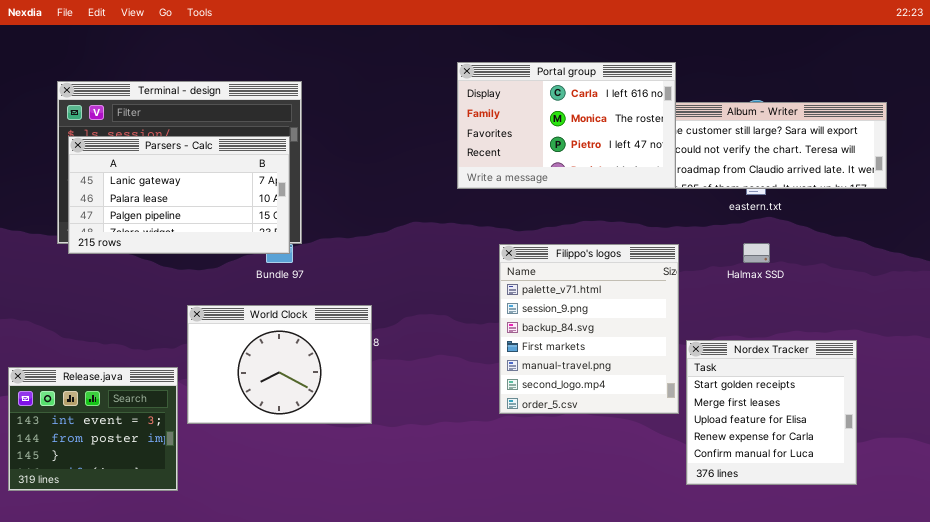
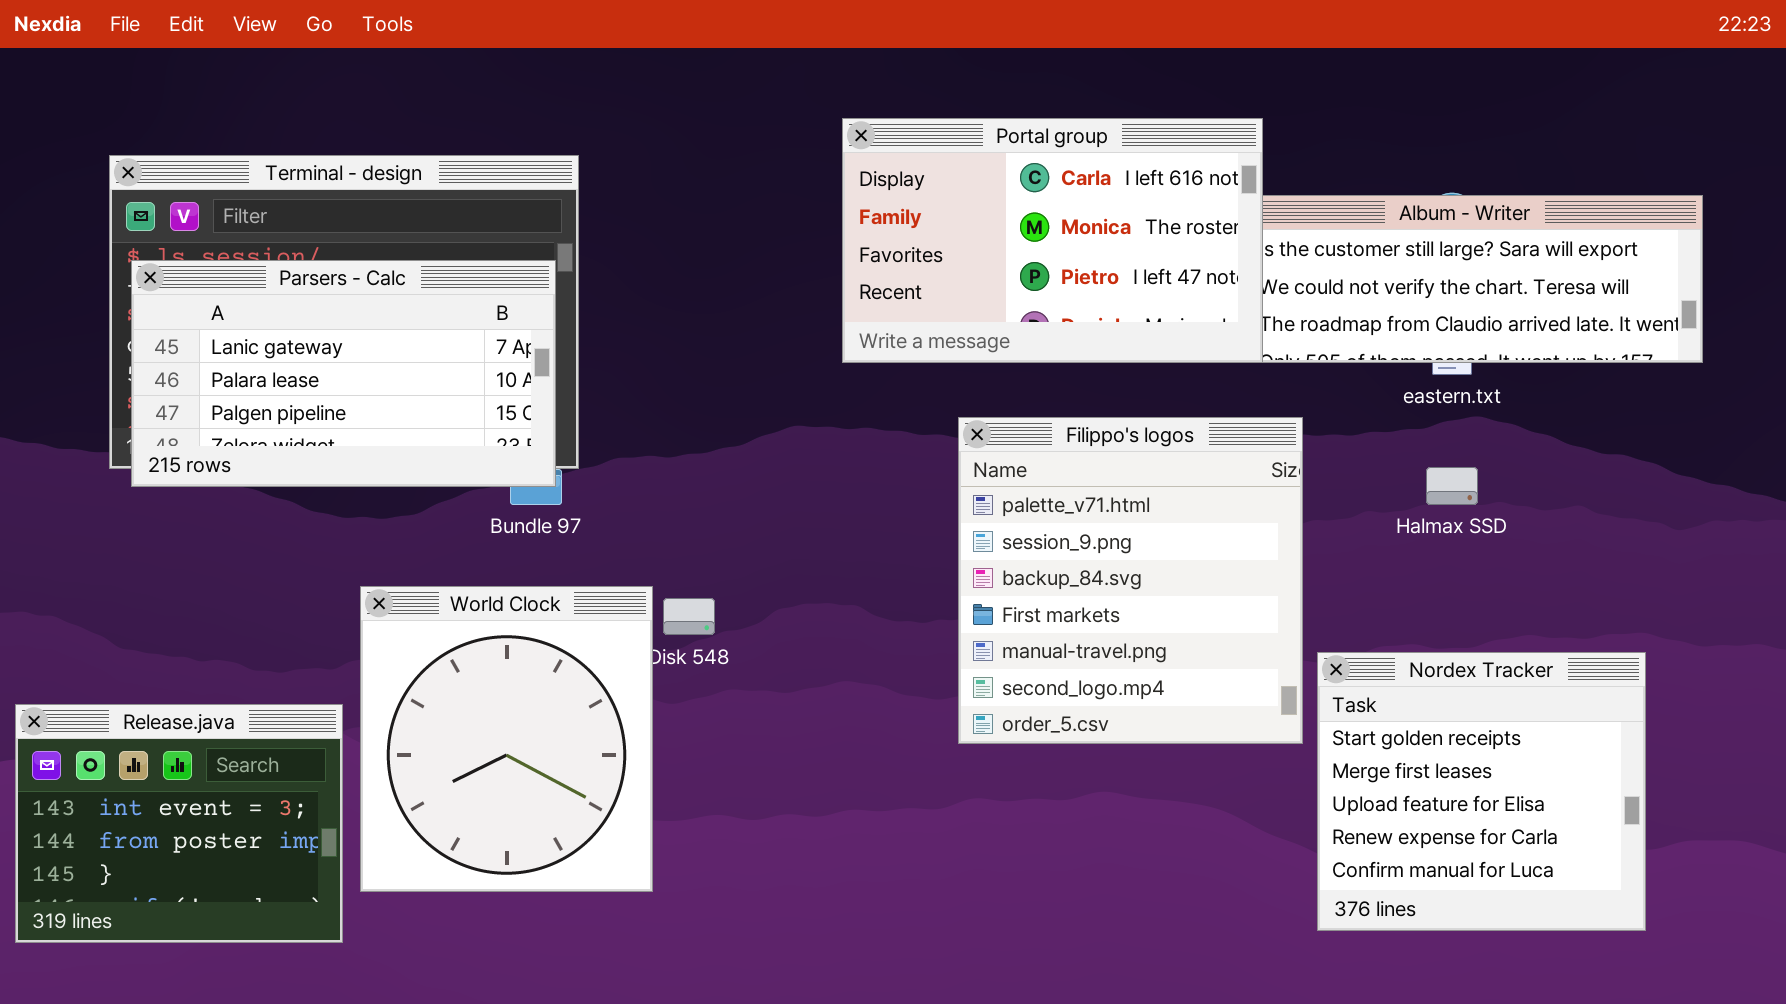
Portal group: [457,62,676,189] -> [842,118,1263,363], moved
Filippo's logos: [499,244,679,414] -> [958,417,1303,744], moved
World Clock: [187,305,372,424] -> [360,586,653,892], resized

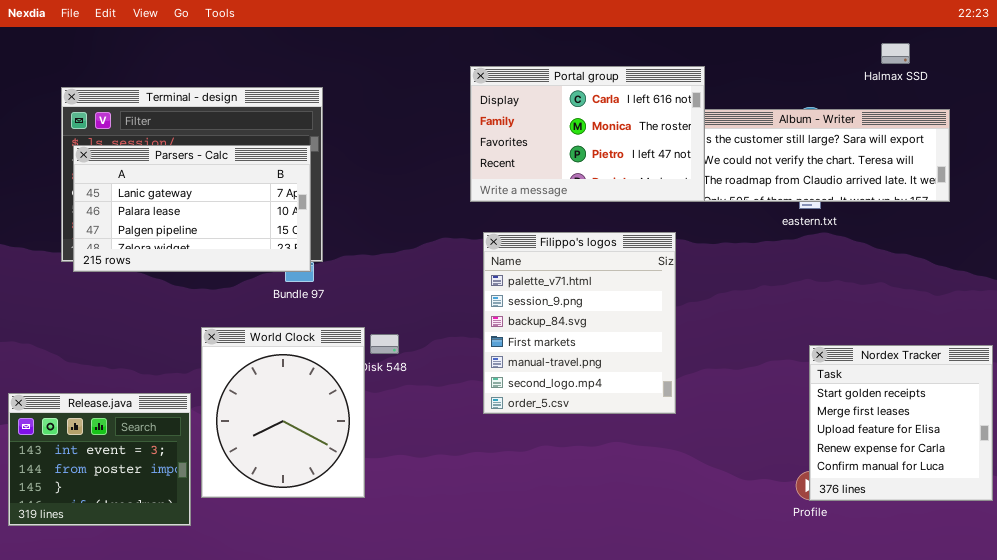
Filippo's logos: [958,417,1303,744] -> [483,232,676,414], moved
Halmax SSD: [1426,467,1478,505] -> [881,43,910,64], moved
Nordex Tracker: [1317,652,1646,931] -> [809,345,993,501], moved

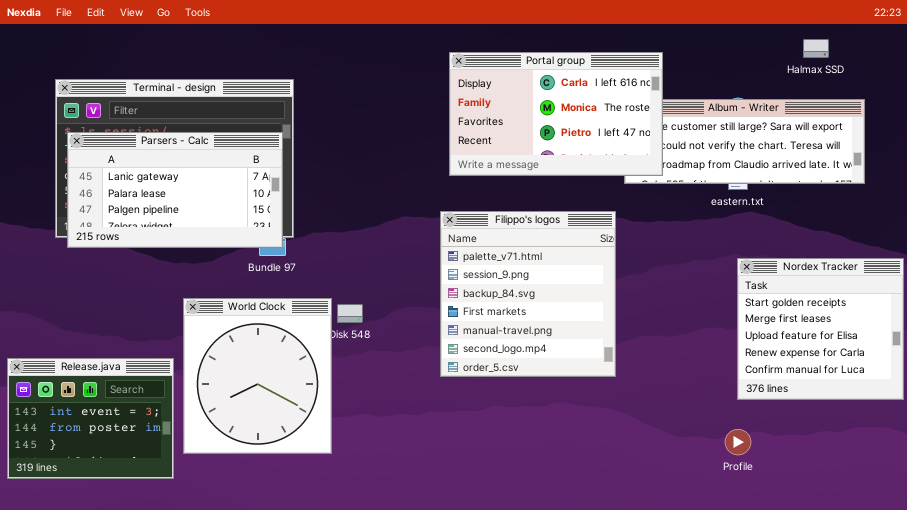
Portal group: [470,66,705,202] -> [449,52,663,176], moved
Nordex Tracker: [809,345,993,501] -> [737,258,904,400], moved

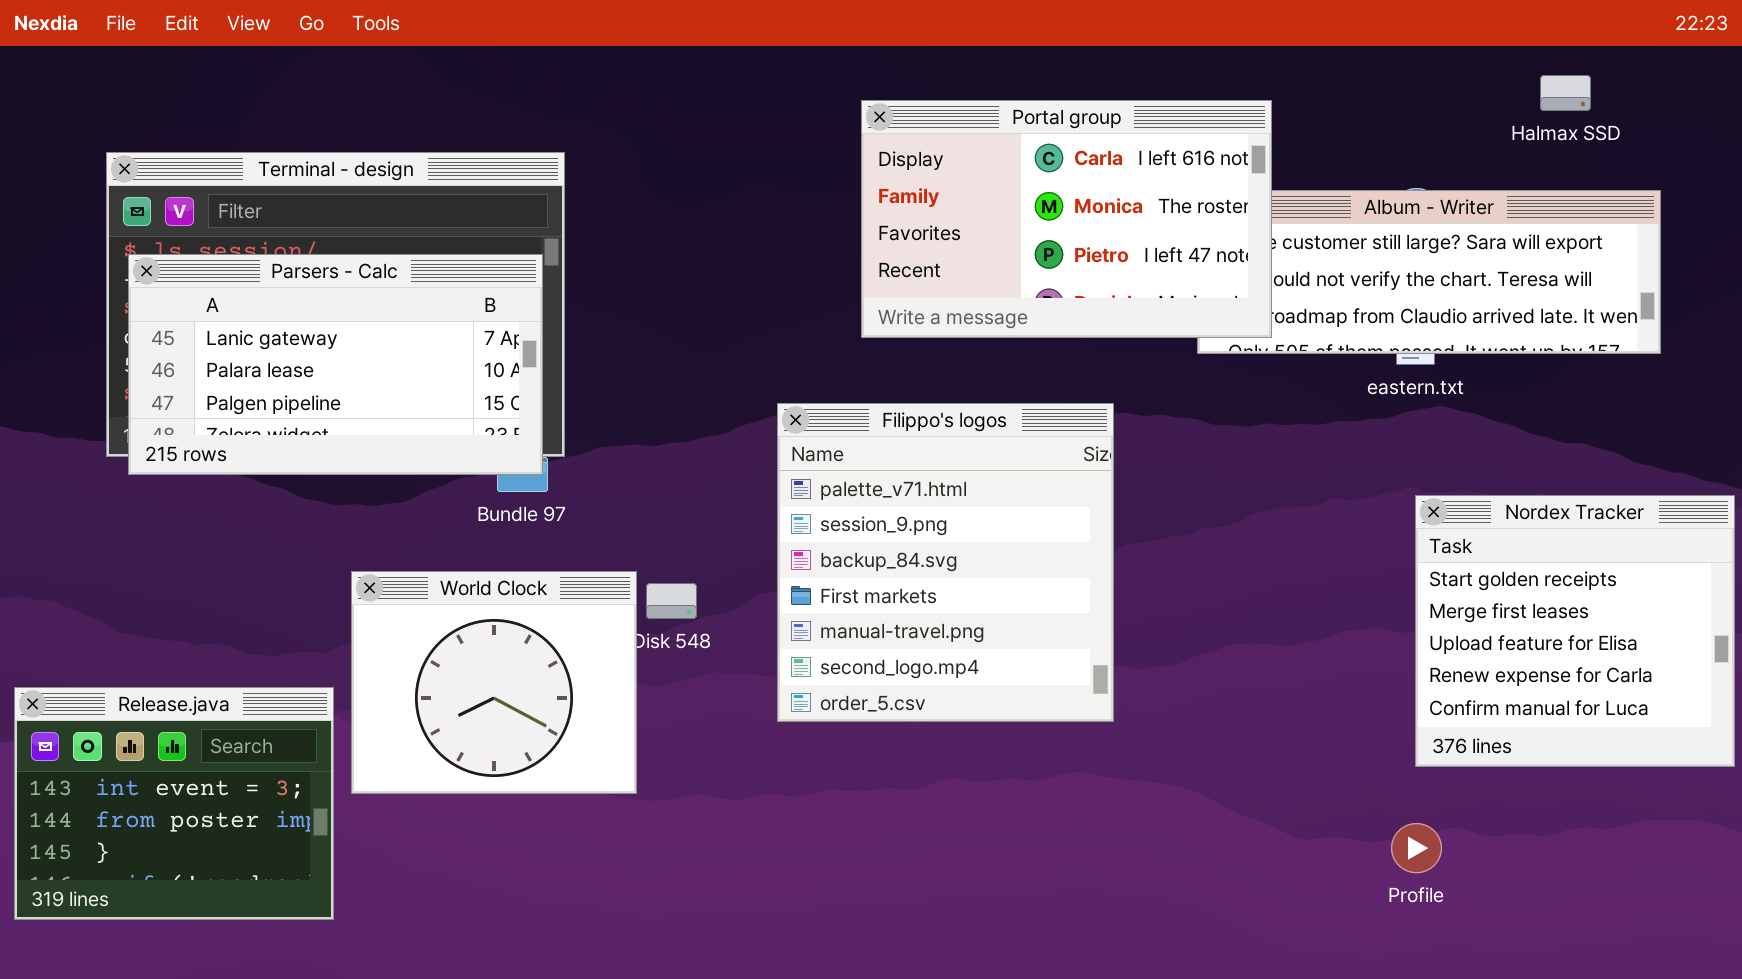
Filippo's logos: [440,211,616,377] -> [777,403,1114,722], moved
World Clock: [183,298,332,454] -> [351,571,637,794], resized

